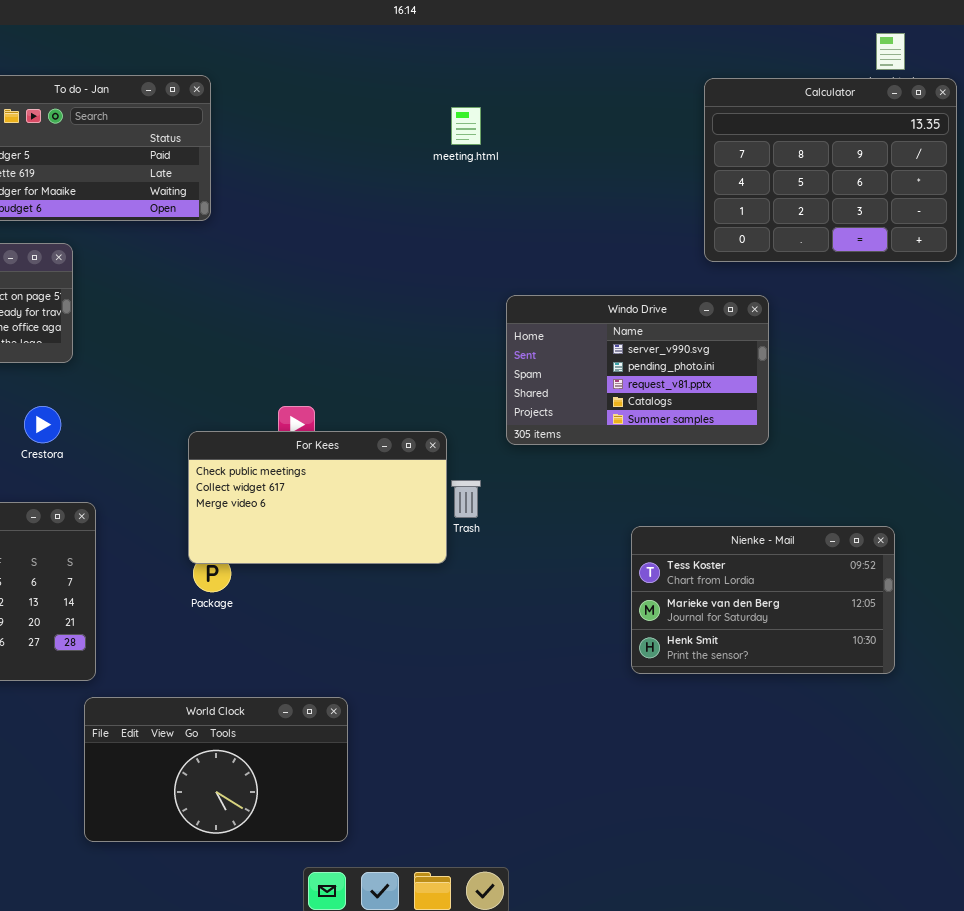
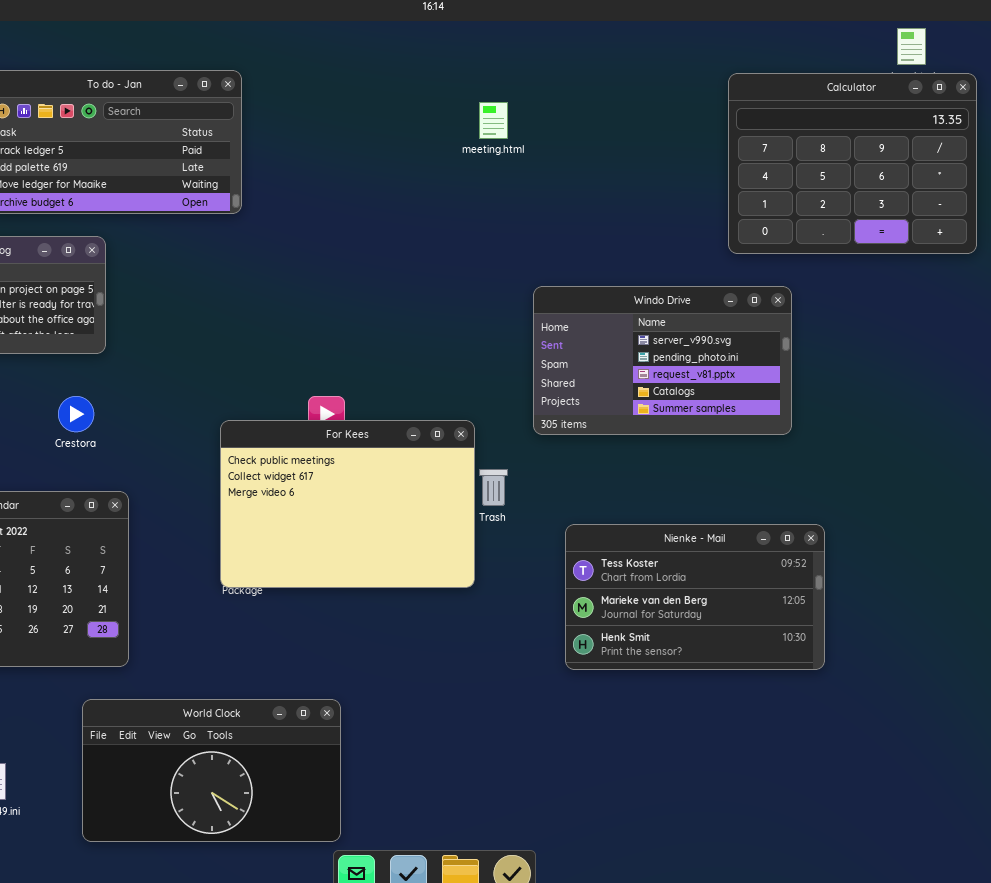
For Kees: [188,431,447,564] -> [220,420,475,588], resized
Nienke - Mail: [631,526,895,674] -> [565,524,825,670], moved
World Clock: [84,697,348,842] -> [82,699,341,842], moved

